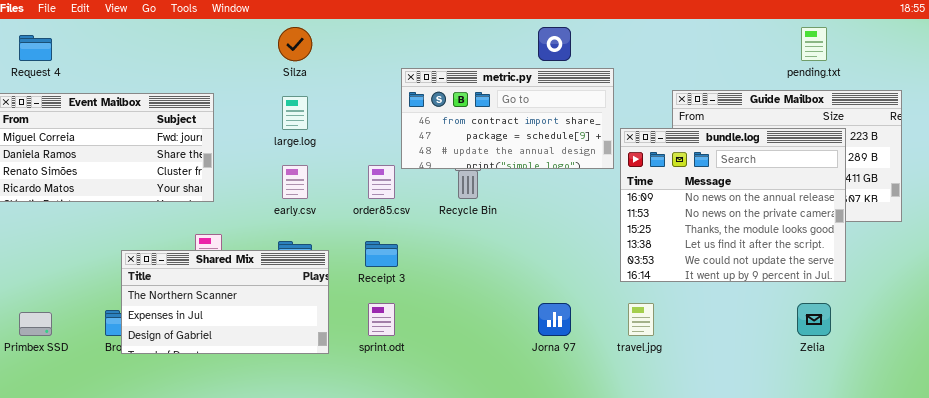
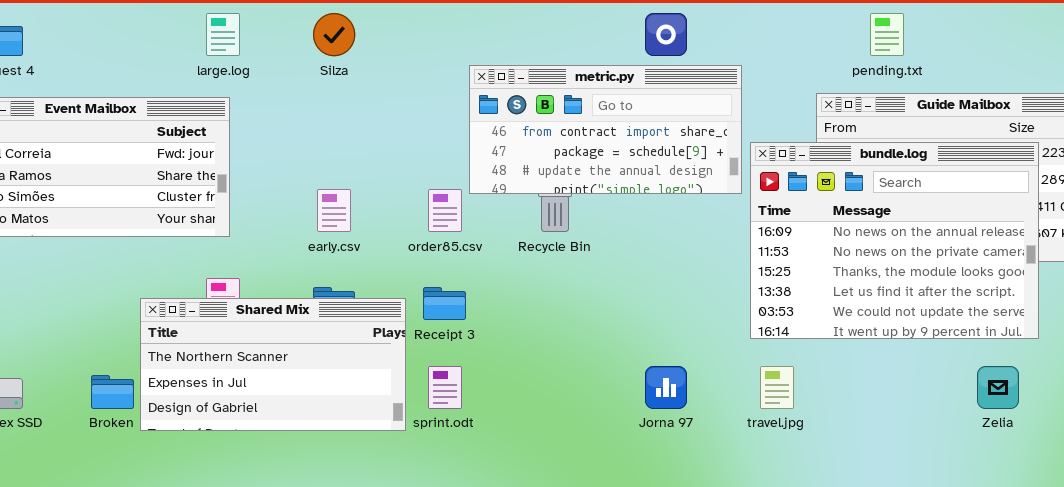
pending.txt: [801,27,827,61] -> [870,13,904,56], moved
large.log: [282,96,308,130] -> [206,13,240,56], moved
Shared Mix: [121,250,329,354] -> [140,298,406,431], moved

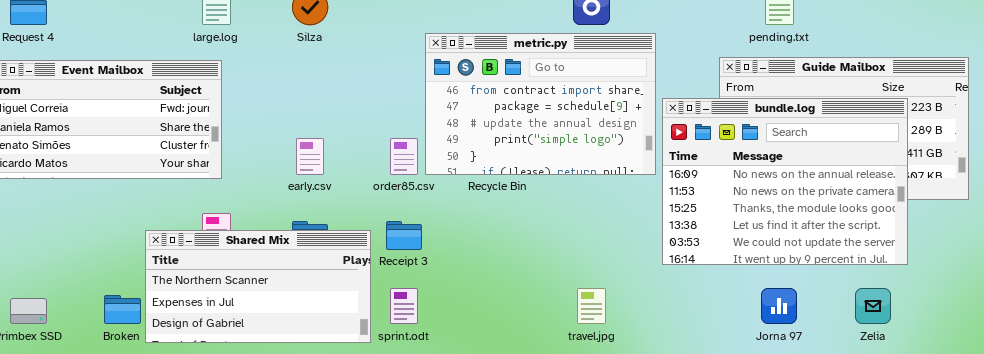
metric.py: [469,65,742,194] -> [425,33,656,175], resized
Jorna 97: [645,366,687,409] -> [761,288,797,324], moved
travel.jpg: [760,366,794,409] -> [577,288,606,324], moved

